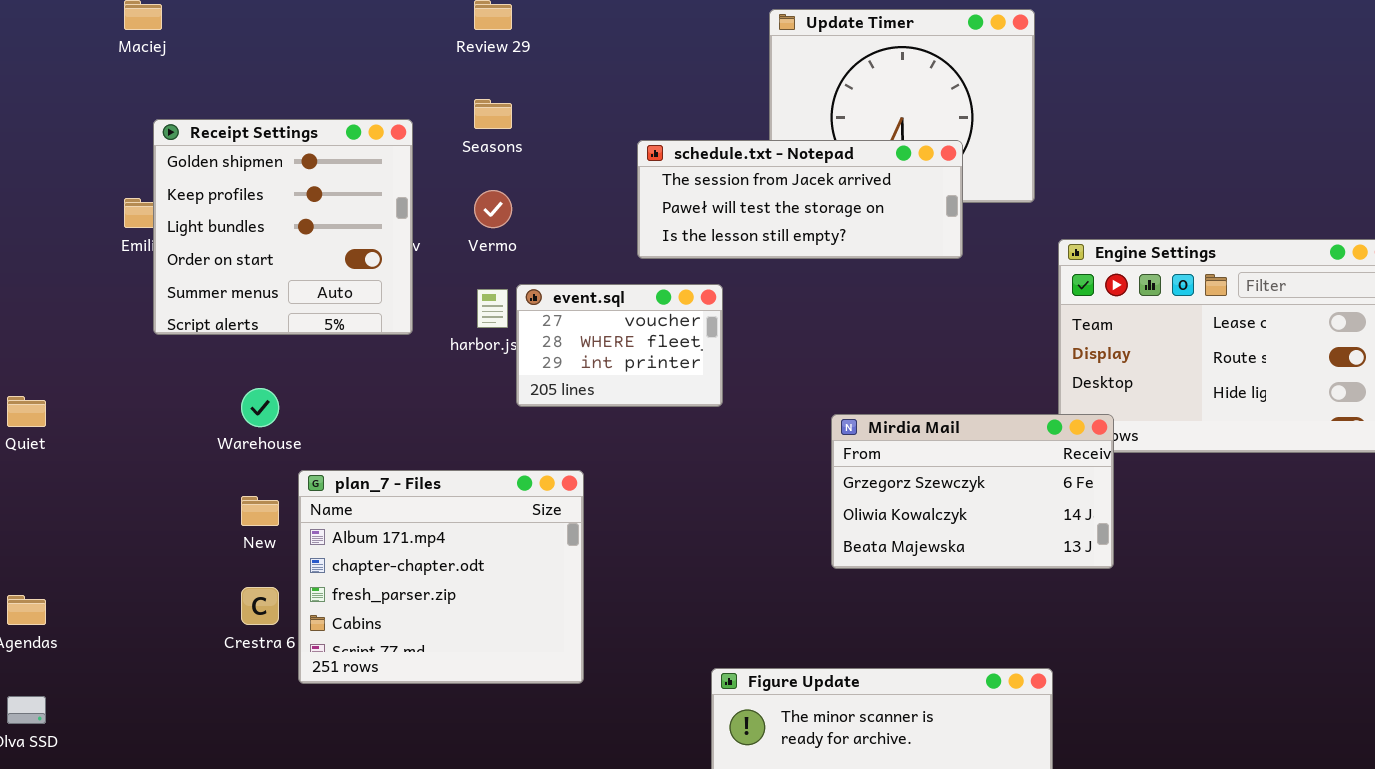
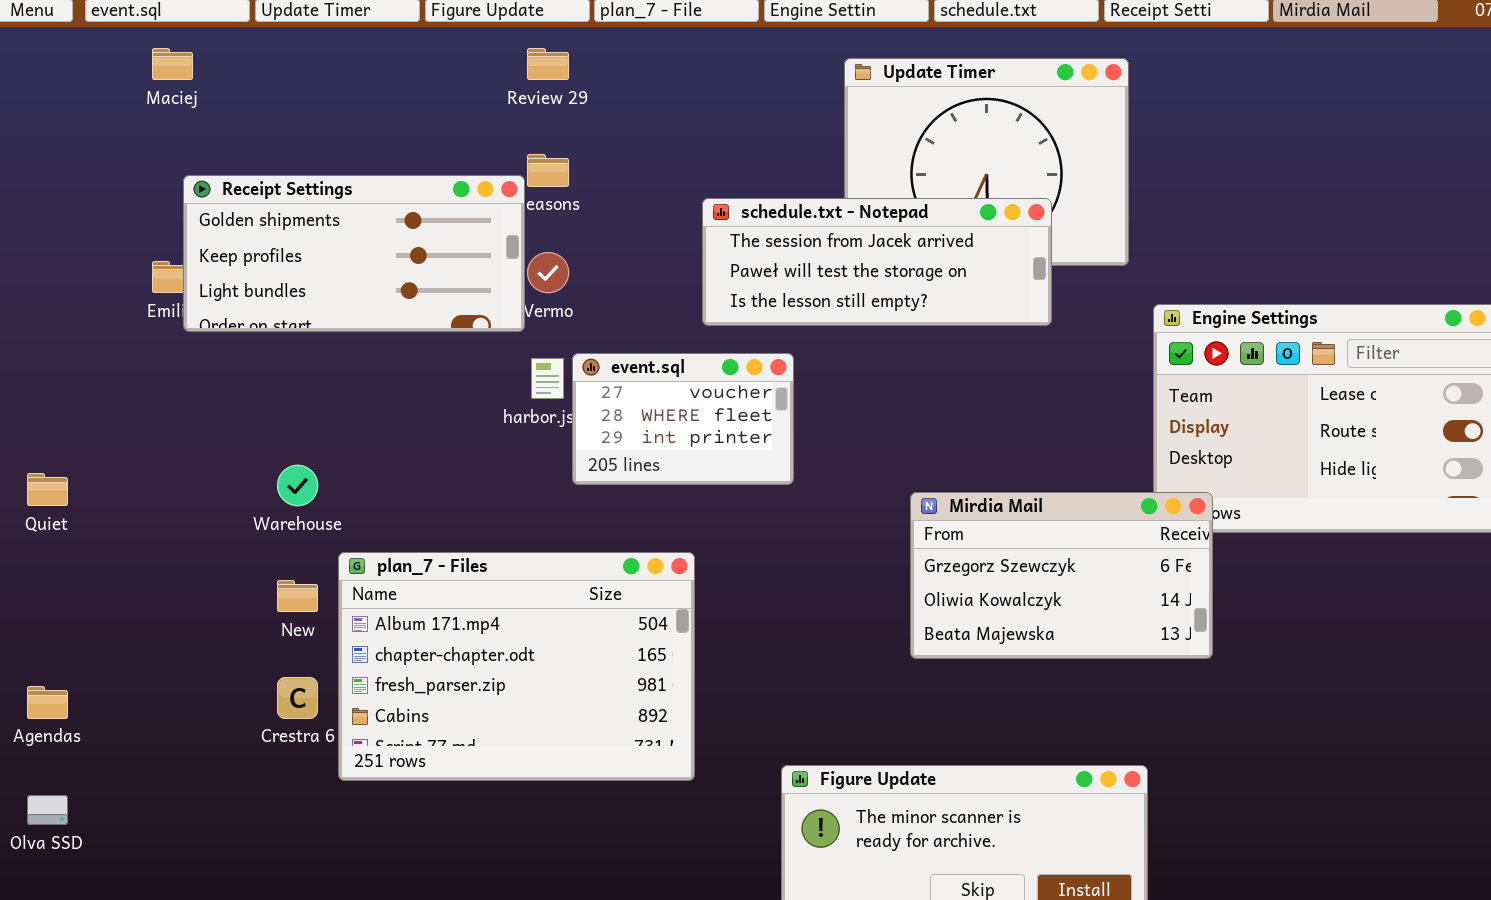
Receipt Settings: [153,119,413,335] -> [183,175,525,332], resized
plan_7 - Files: [298,470,584,684] -> [338,552,695,781], resized

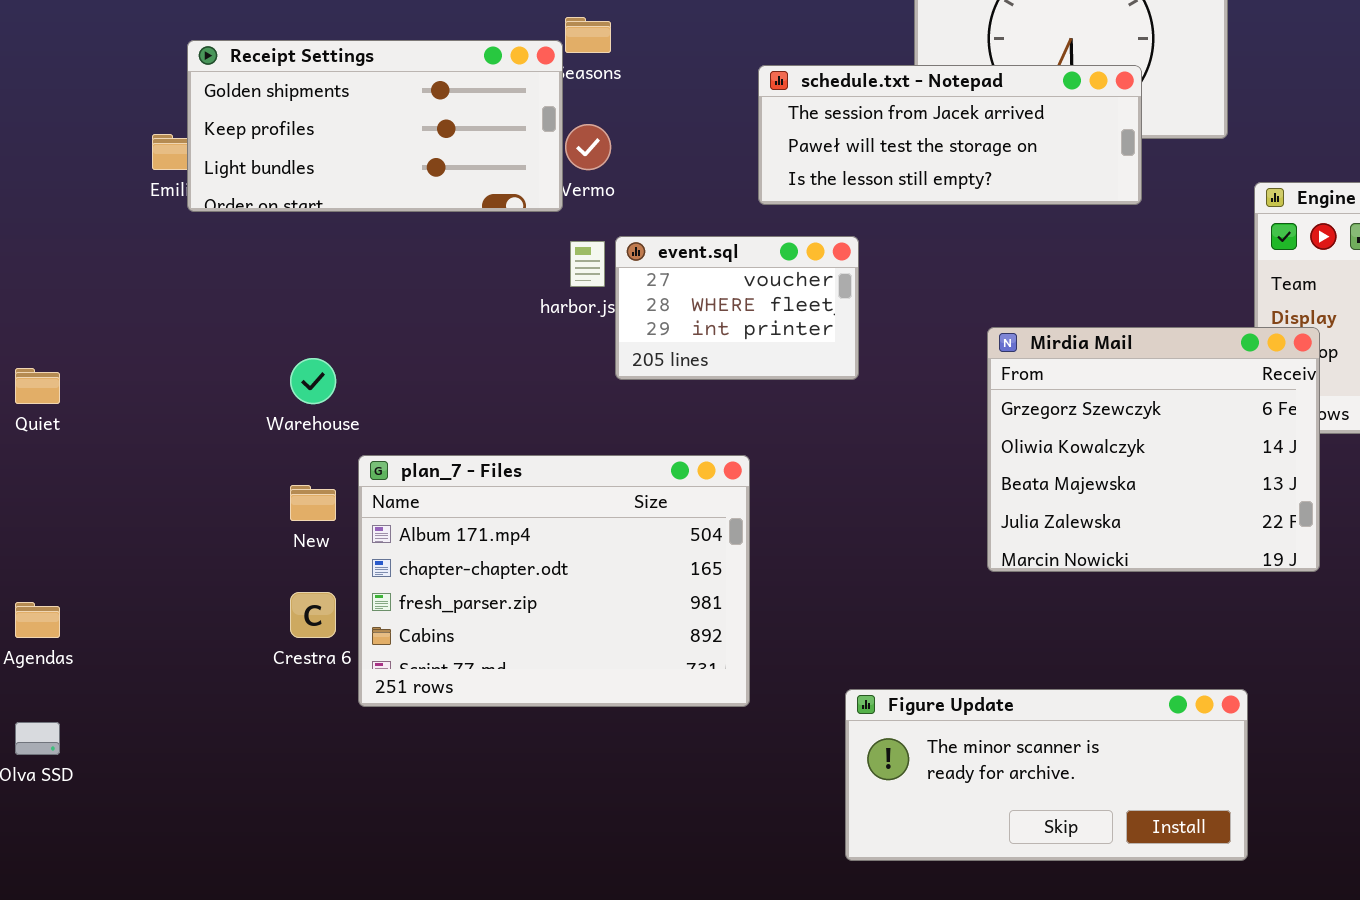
Mirdia Mail: [910,492,1213,659] -> [987,327,1320,572], resized

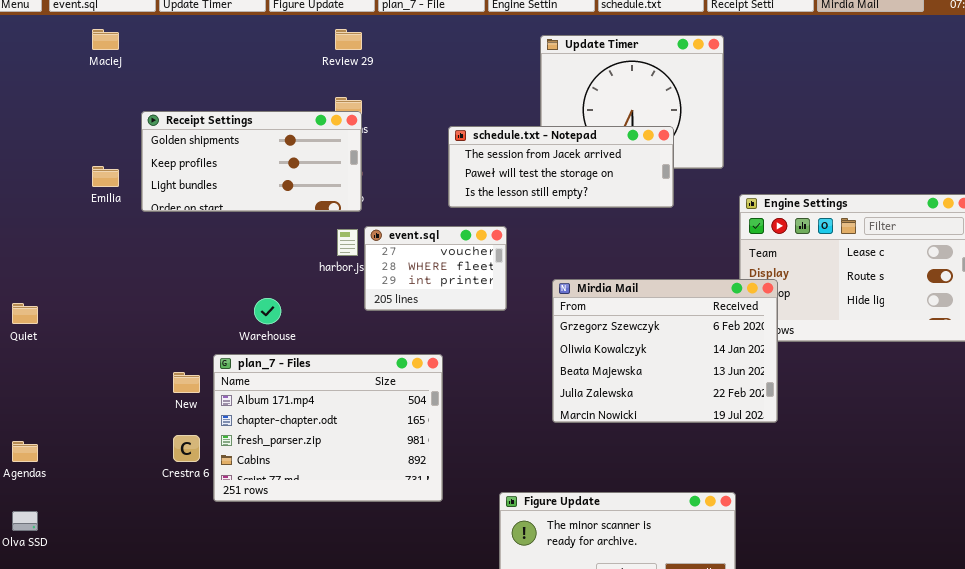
Receipt Settings: [187,40,563,212] -> [141,111,362,212], moved
Mirdia Mail: [987,327,1320,572] -> [552,279,778,423], resized
Warehouse: [290,358,336,404] -> [254,298,281,324], moved

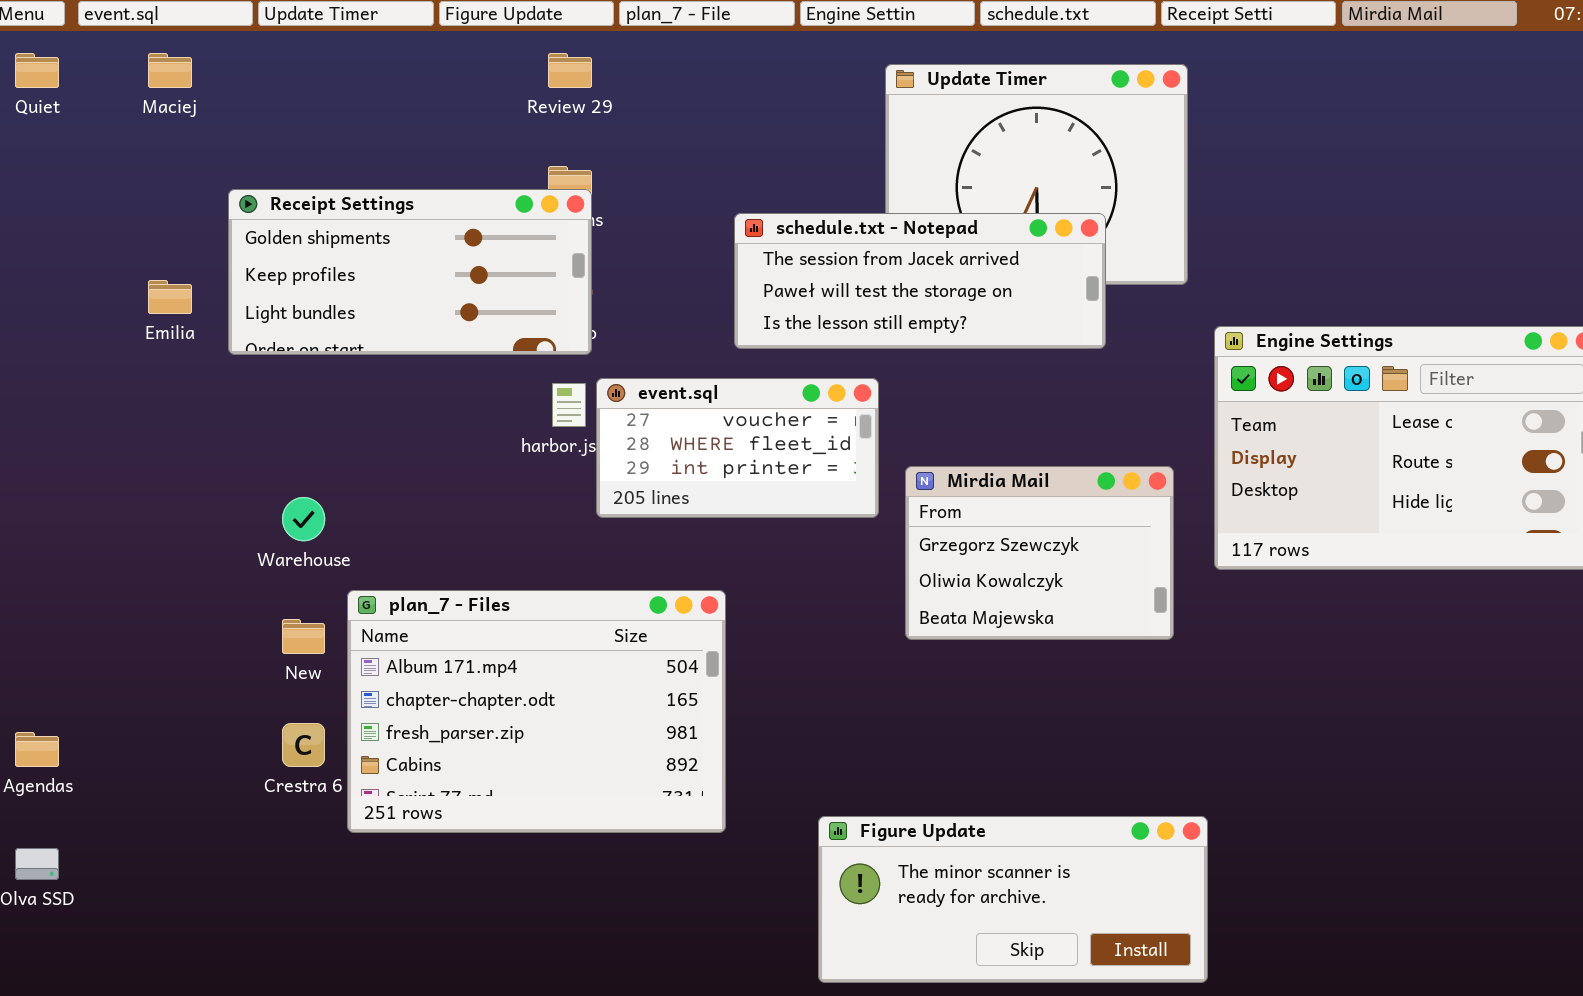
event.sql: [364,226,507,311] -> [596,378,879,518], resized
Mirdia Mail: [552,279,778,423] -> [905,466,1174,640], resized
Warehouse: [254,298,281,324] -> [282,497,325,541], moved
Quiet: [12,303,38,324] -> [15,53,59,88], moved

